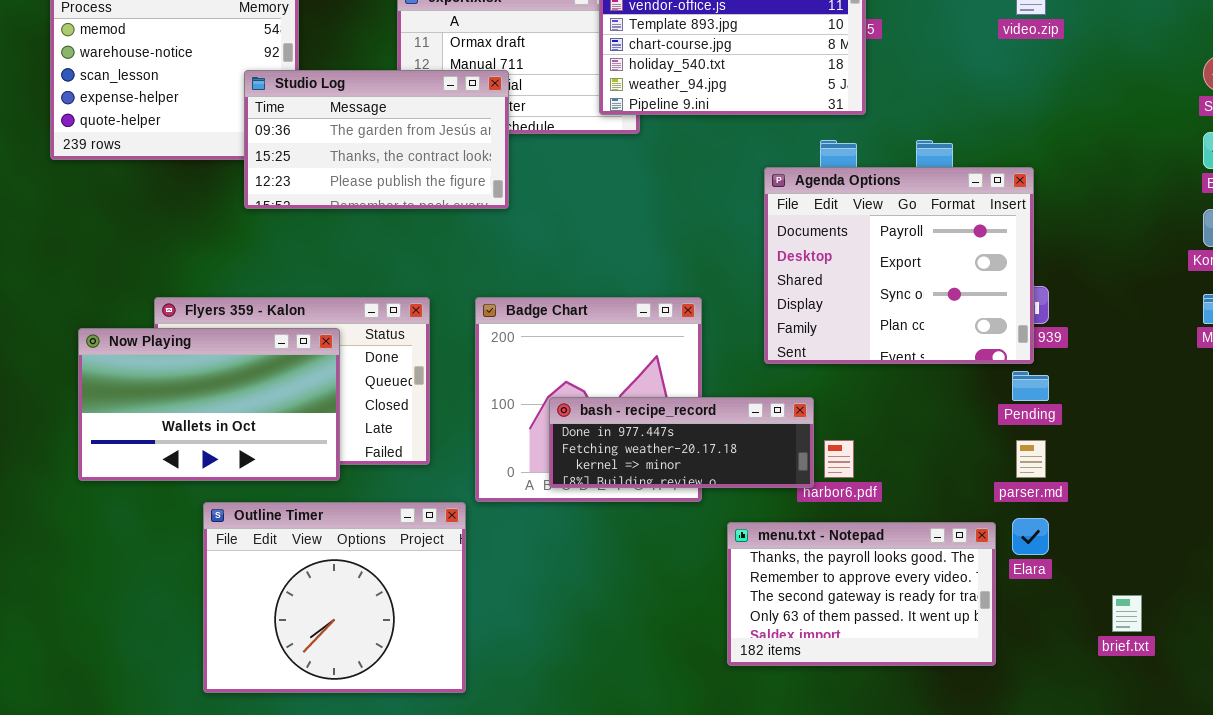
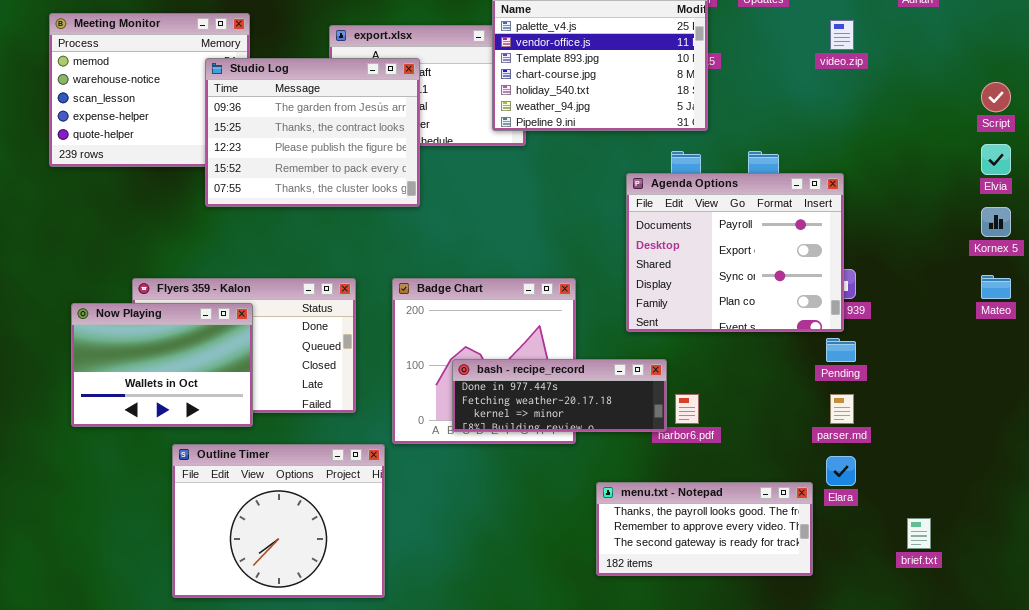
Studio Log: [244,70,509,209] -> [205,58,420,207], resized
Now Playing: [78,328,340,481] -> [71,303,253,427], resized
menu.txt - Notepad: [727,522,996,666] -> [596,482,813,576], resized

